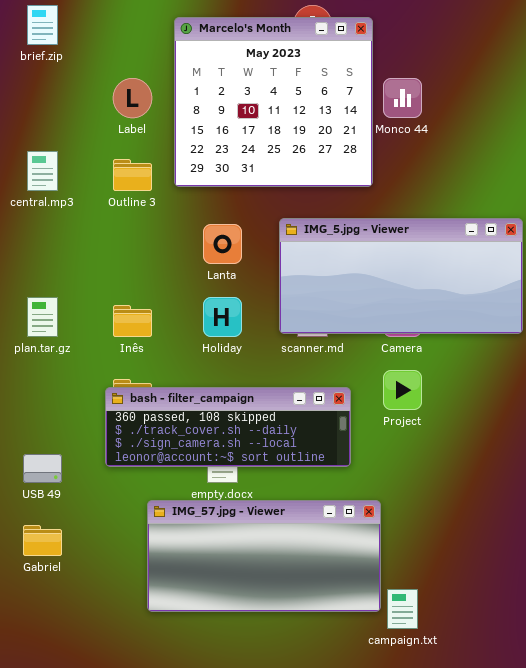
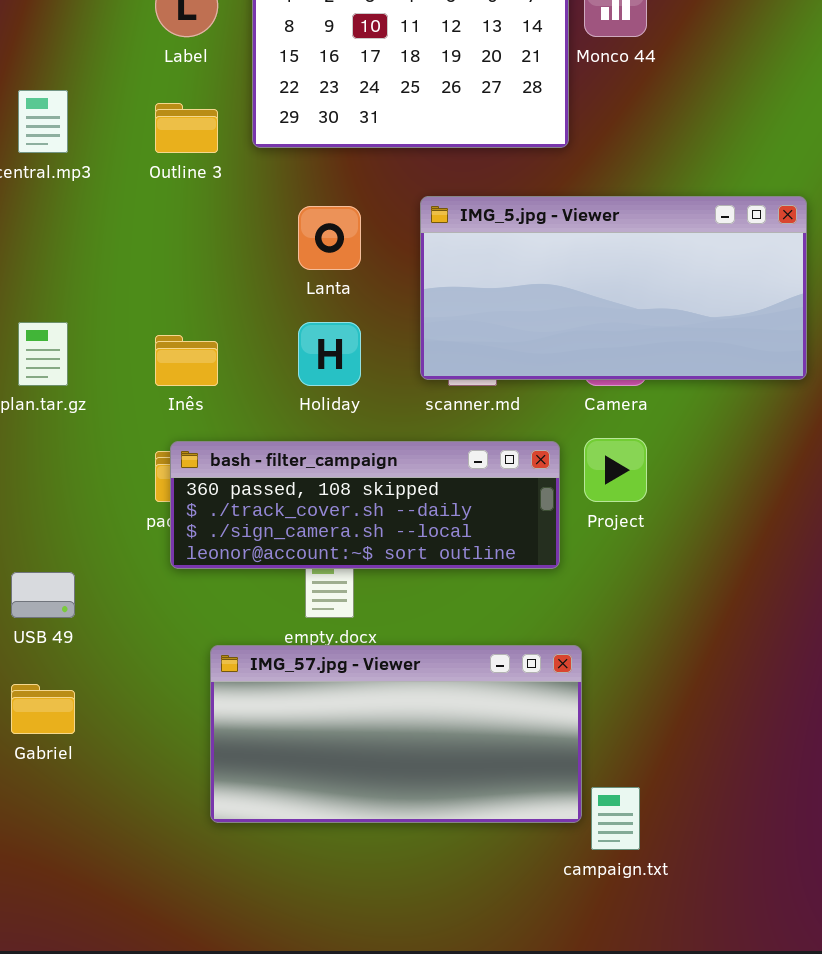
bash - filter_campaign: [105,387,351,467] -> [170,441,560,569], moved

